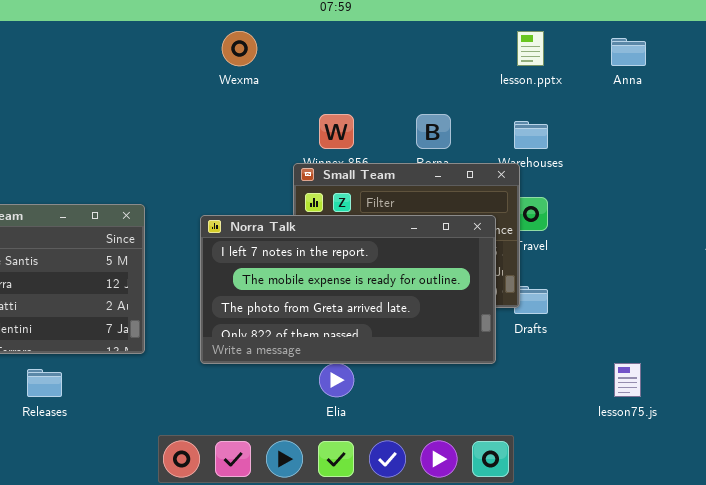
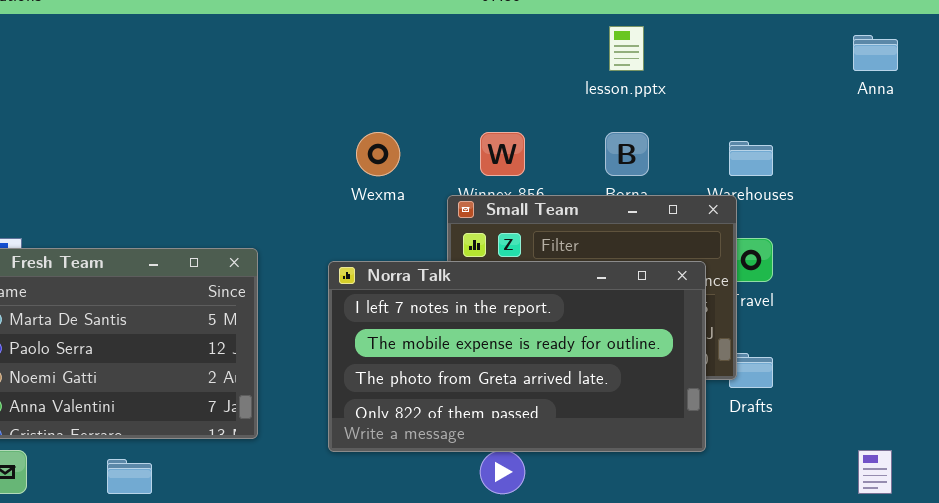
Wexma: [222,31,257,66] -> [356,132,400,176], moved
lesson.pptx: [517,31,544,66] -> [609,26,644,71], moved

